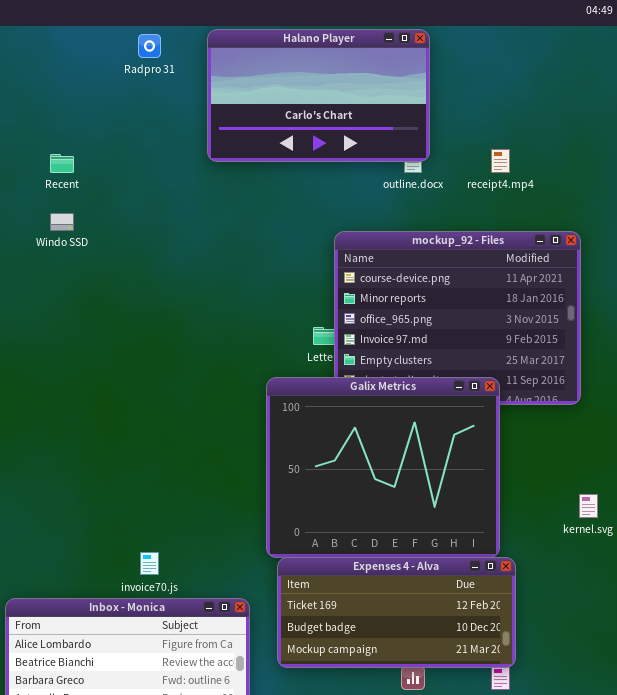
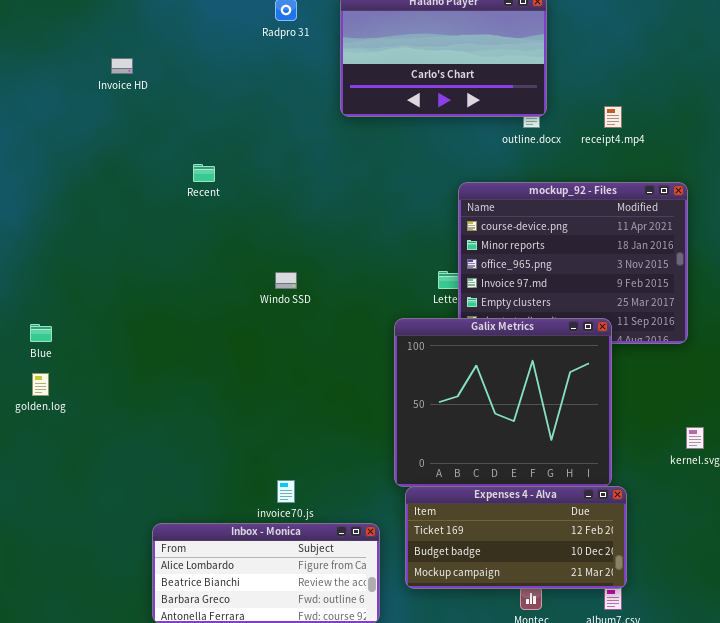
Recent: [50,154,74,173] -> [193,164,215,182], moved
Windo SSD: [50,213,74,231] -> [275,272,297,289], moved

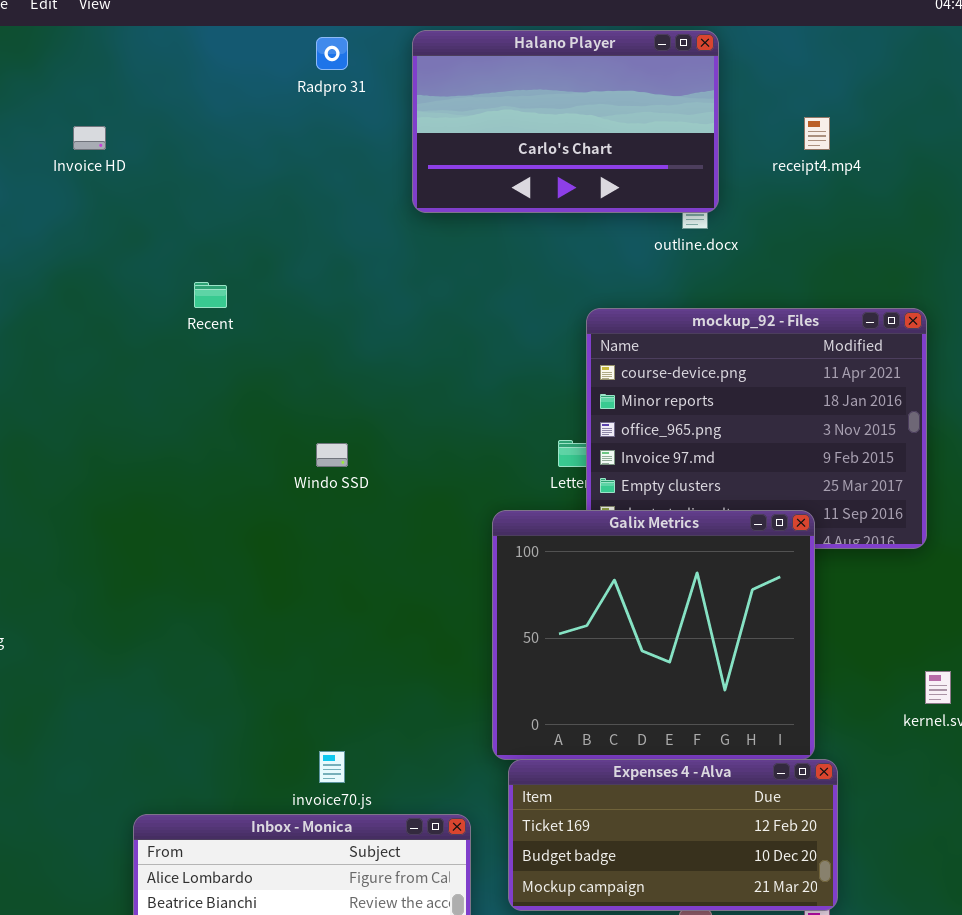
receipt4.mp4: [604,106,622,128] -> [804,117,830,150], moved

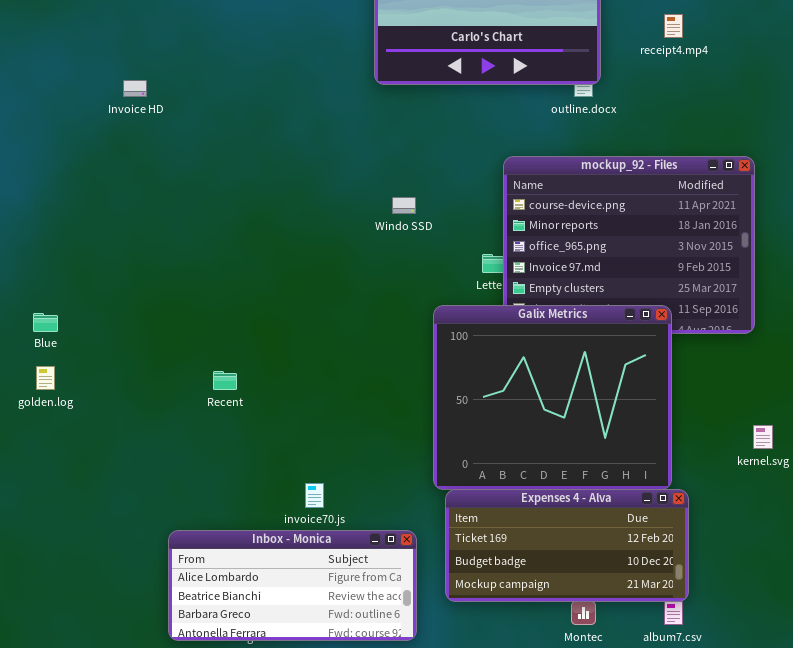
Invoice HD: [73,126,106,150] -> [123,80,147,97], moved
Recent: [194,282,227,308] -> [213,371,237,390], moved
Windo SSD: [316,443,348,467] -> [392,197,416,214], moved

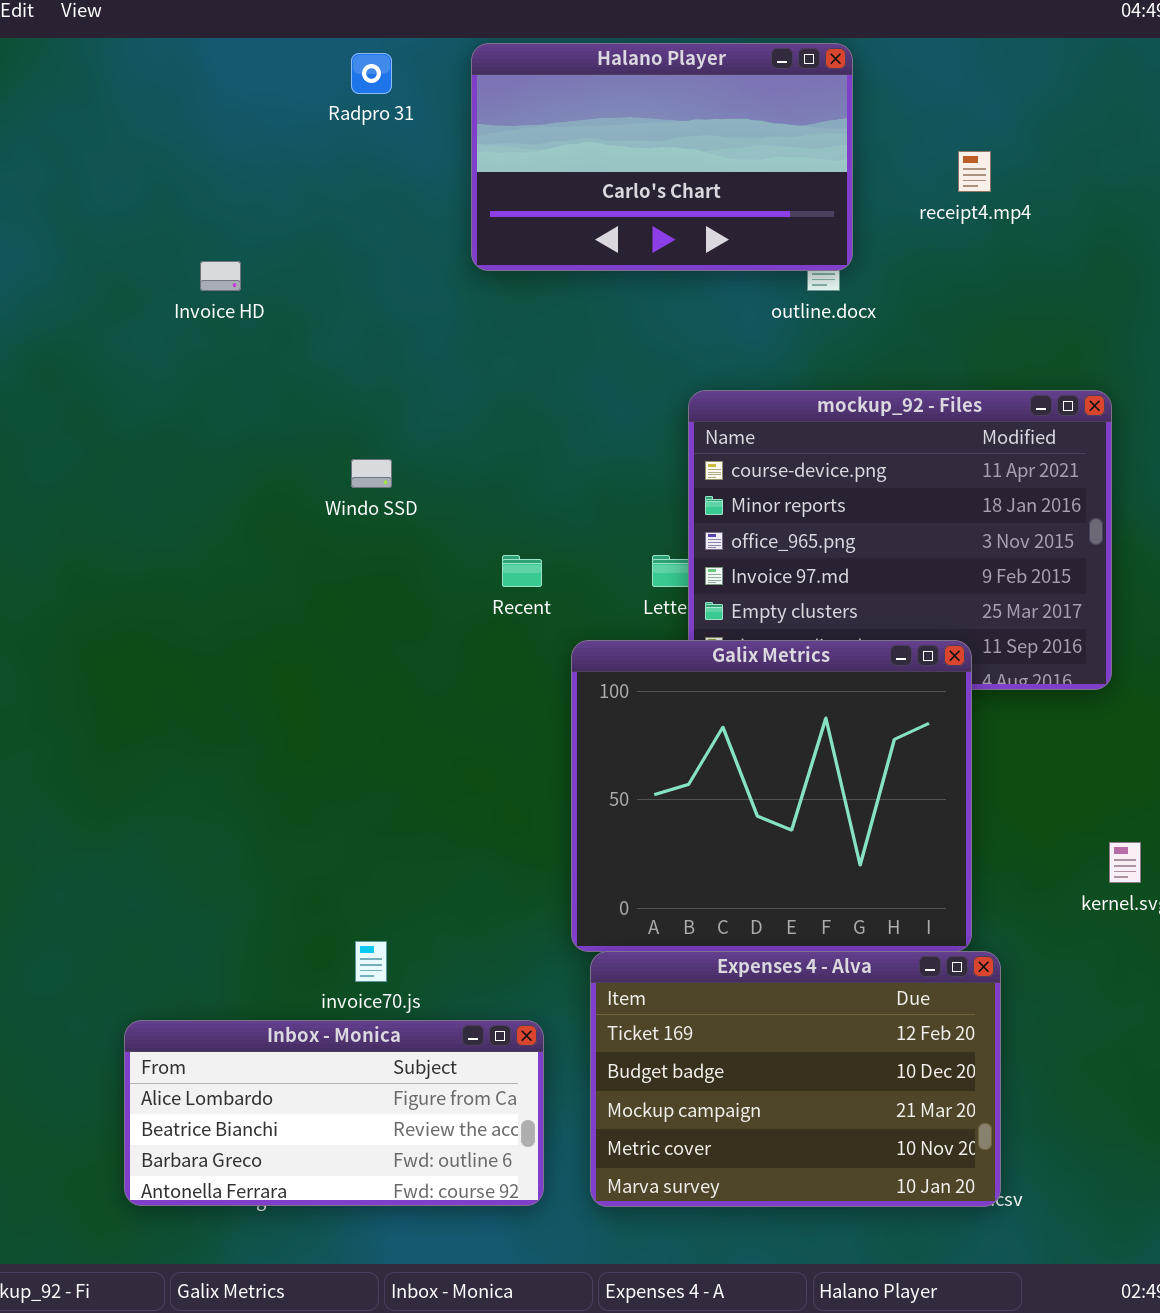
Invoice HD: [123,80,147,97] -> [200,261,241,291], moved
Windo SSD: [392,197,416,214] -> [351,459,392,488], moved
Recent: [213,371,237,390] -> [502,555,542,587], moved
Expenses 4 - Alva: [445,489,689,602] -> [590,951,1001,1207], resized

